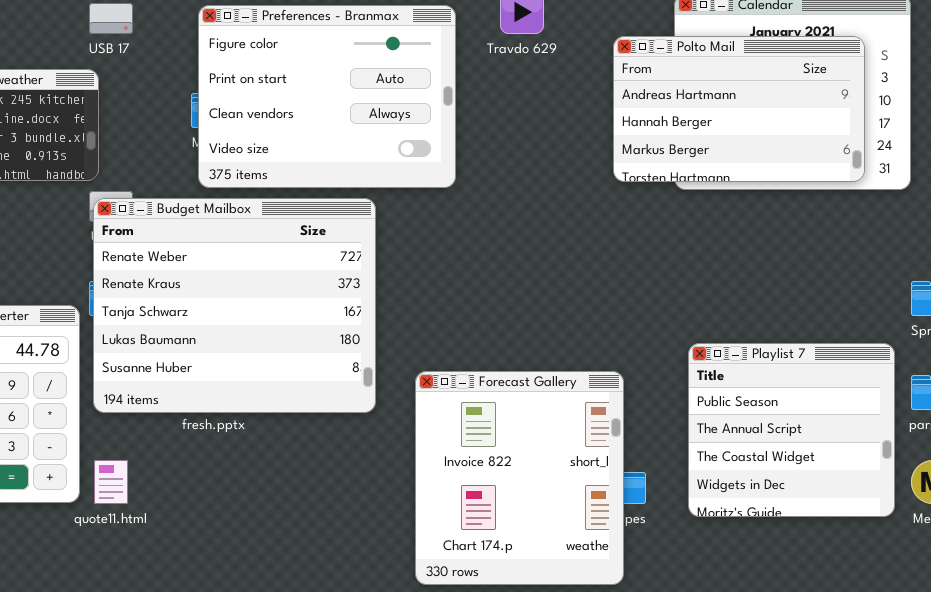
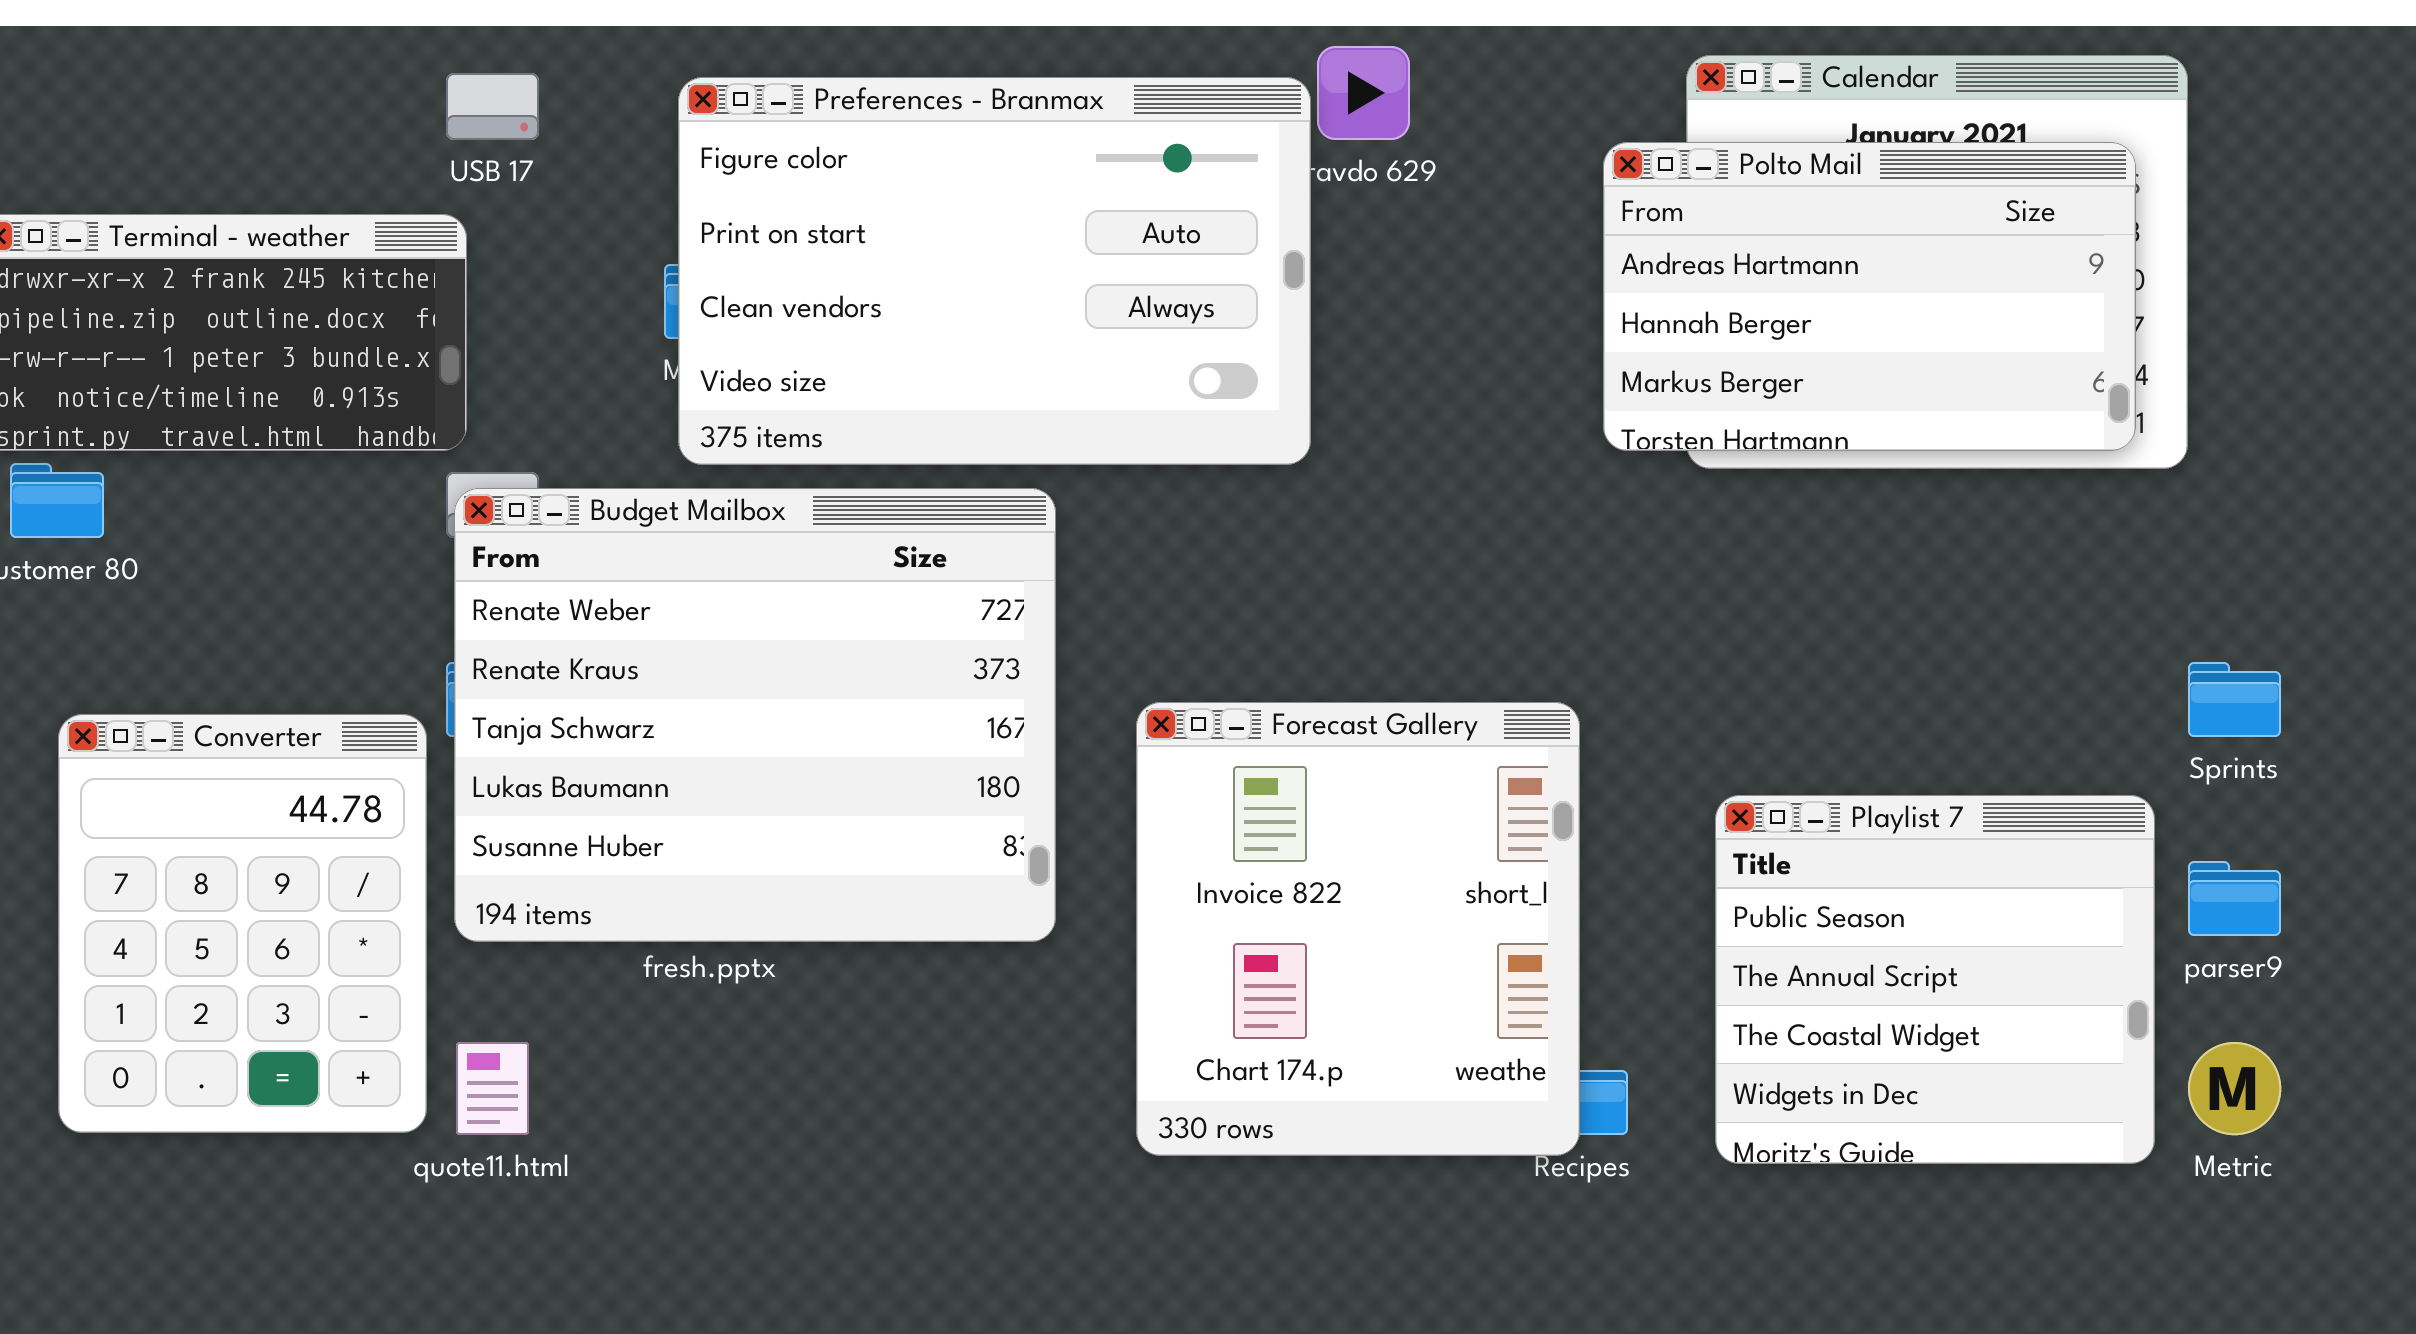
Preferences - Branmax: [198,5,456,188] -> [678,77,1311,465], resized
Polto Mail: [613,36,865,182] -> [1603,142,2136,451], moved
Forecast Gallery: [415,371,624,585] -> [1136,702,1580,1156], moved

